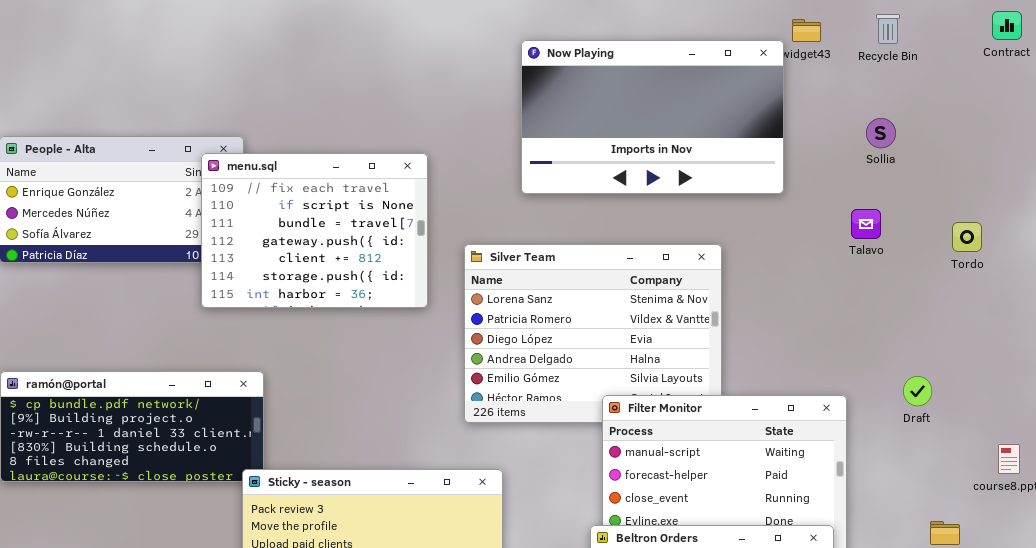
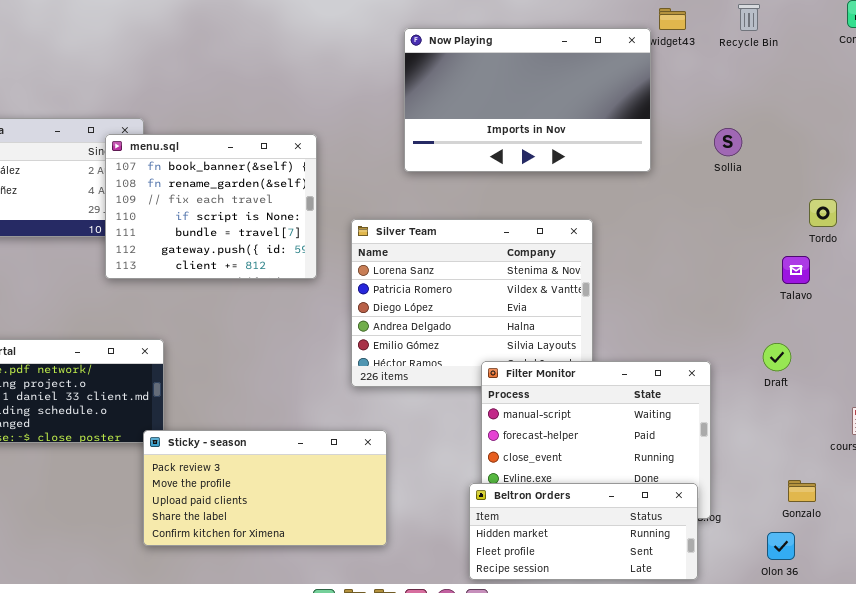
Sollia: [866,118,896,148] -> [714,128,742,156], moved
menu.sql: [201,153,428,308] -> [105,134,317,279], scrolled up 2 rows
Talavo: [851,209,881,239] -> [782,256,810,284], moved

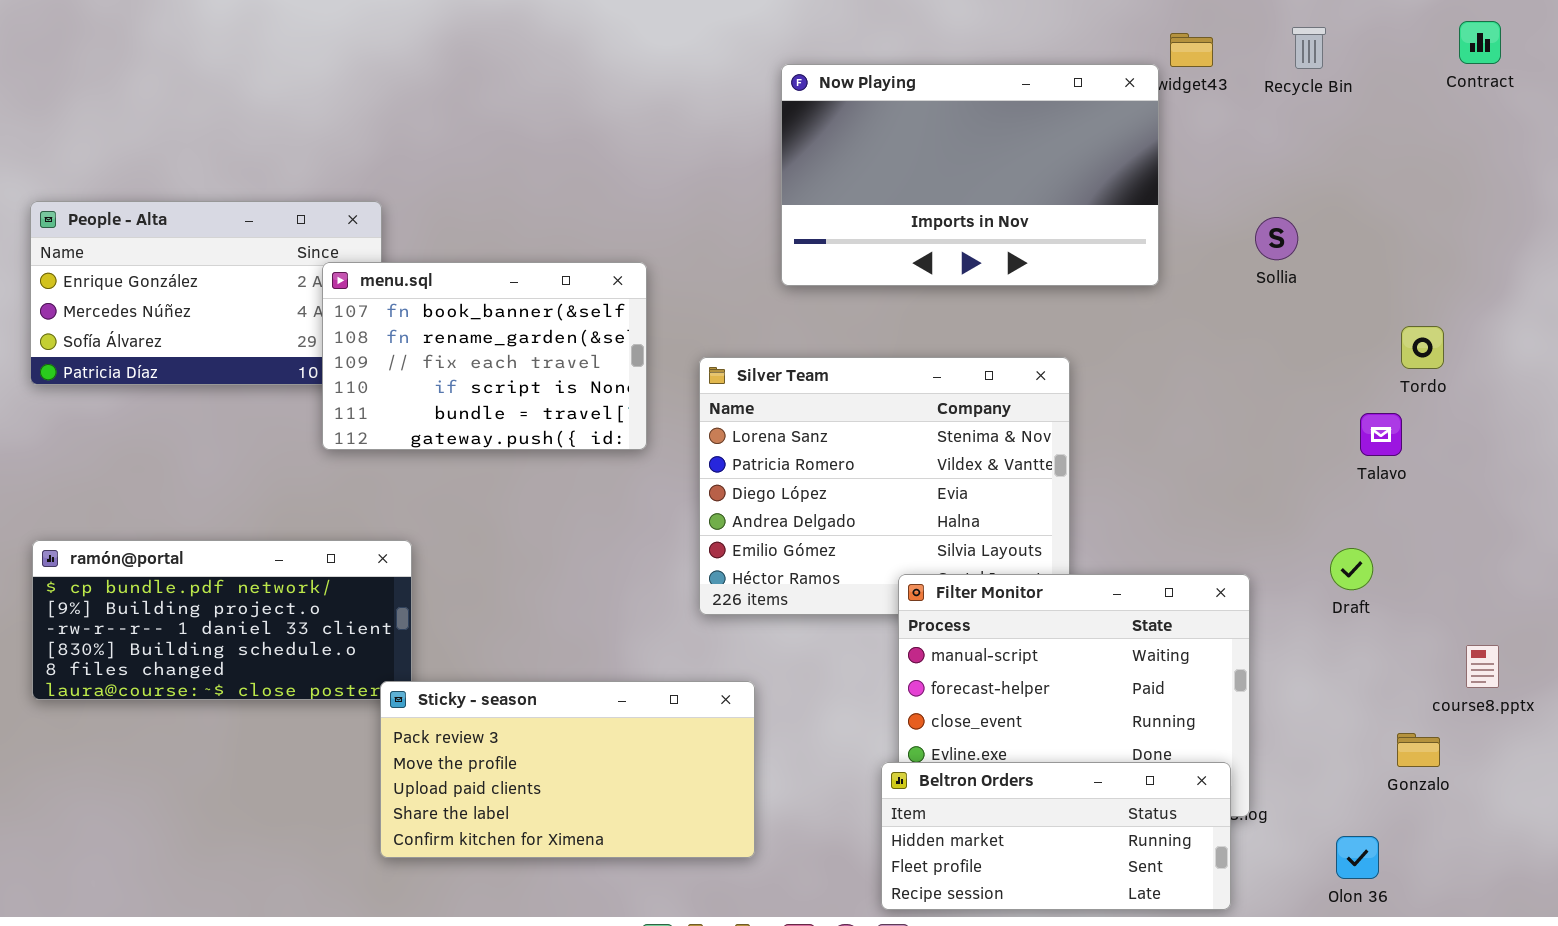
menu.sql: [105,134,317,279] -> [322,262,647,450], resized
Gonzalo: [788,480,816,502] -> [1397,733,1440,767], moved

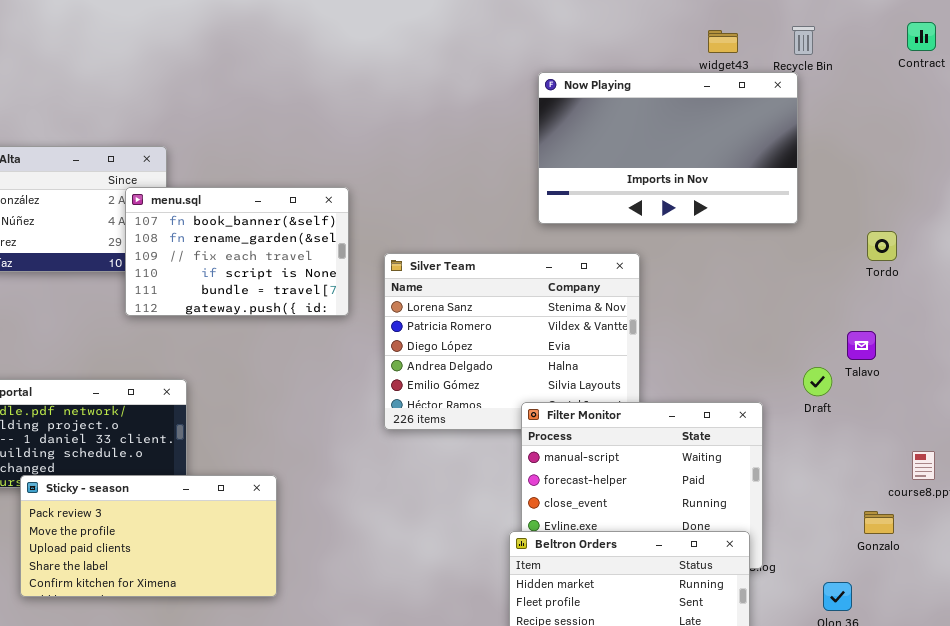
Now Playing: [781,64,1159,286] -> [538,72,798,224], moved
Talavo: [1360,413,1402,456] -> [847,331,876,360], moved
Draft: [1330,548,1373,590] -> [803,367,832,396], moved
Sticky - season: [380,681,755,858] -> [20,475,277,597], moved

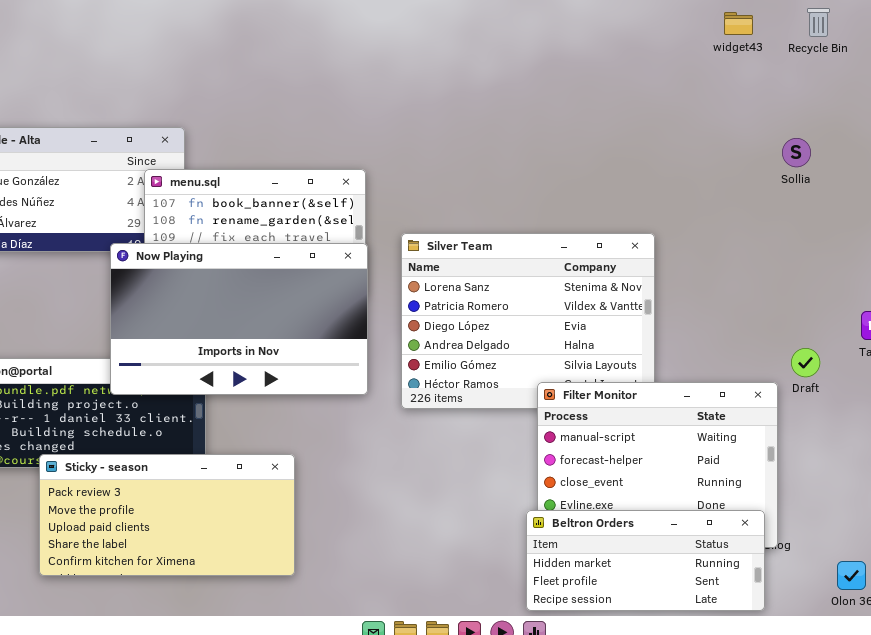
Now Playing: [538,72,798,224] -> [110,243,368,395], moved
Draft: [803,367,832,396] -> [791,348,820,377], moved

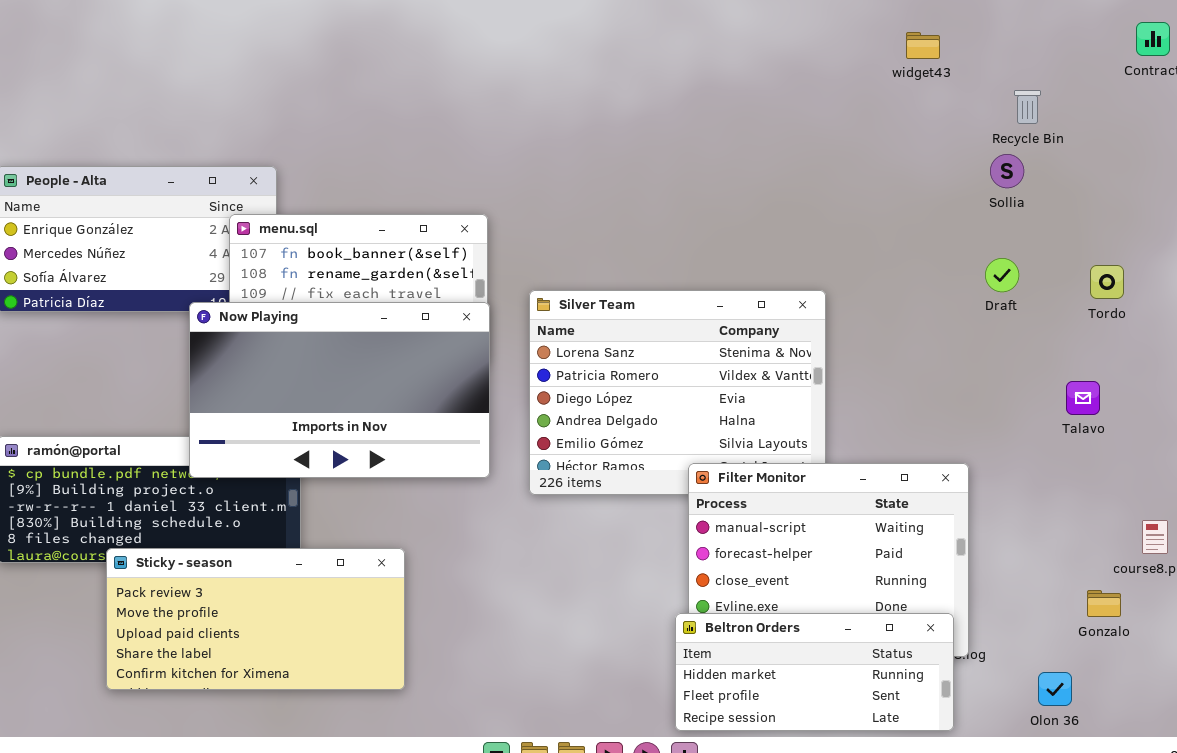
Recycle Bin: [807,8,830,37] -> [1014,90,1041,124], moved
Sollia: [782,138,811,167] -> [990,154,1024,188], moved
Draft: [791,348,820,377] -> [985,258,1019,292], moved

